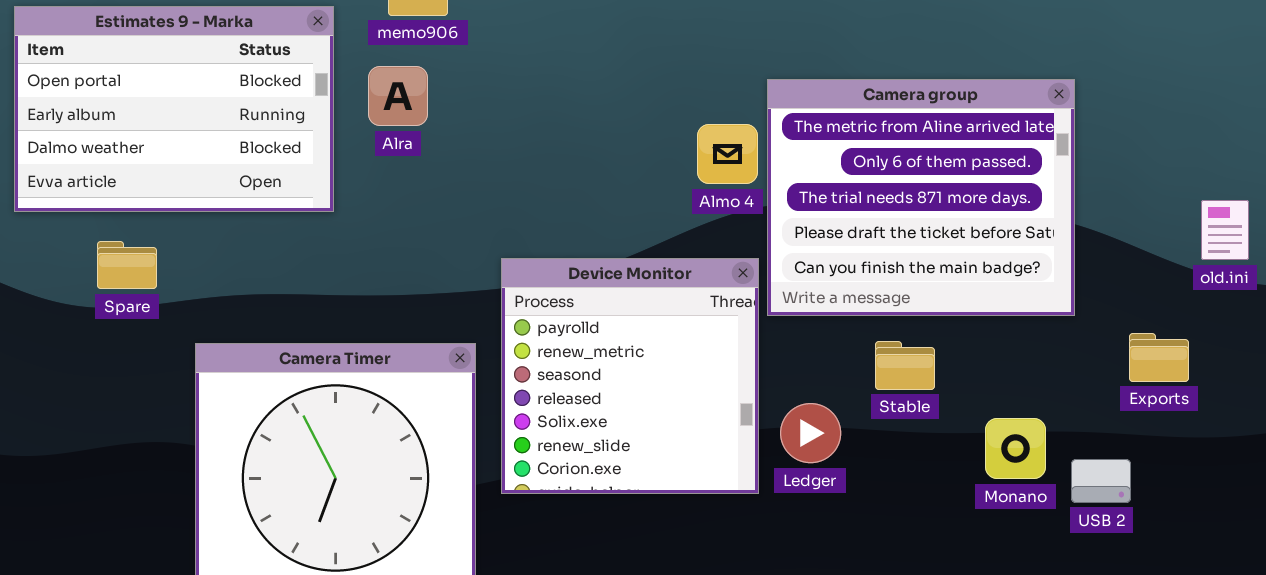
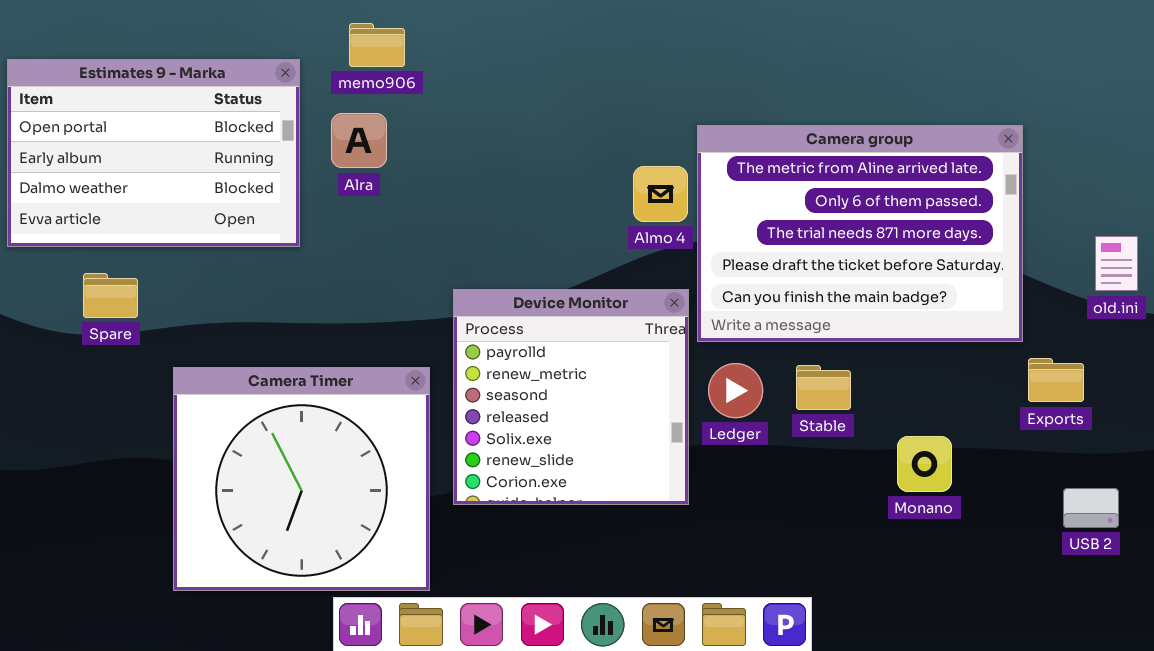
Camera group: [767,79,1075,316] -> [697,125,1023,342], resized
Ledger: [780,403,841,463] -> [708,363,763,418], moved
USB 2: [1071,459,1131,503] -> [1063,488,1119,528], moved

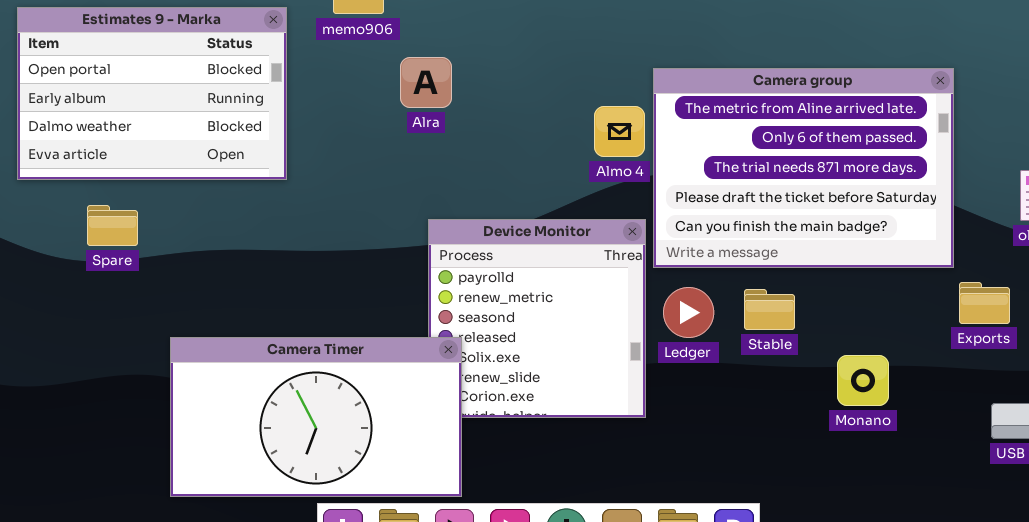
Alra: [331,113,387,168] -> [400,57,452,108], moved
Camera Timer: [173,367,430,591] -> [170,337,462,497], resized

